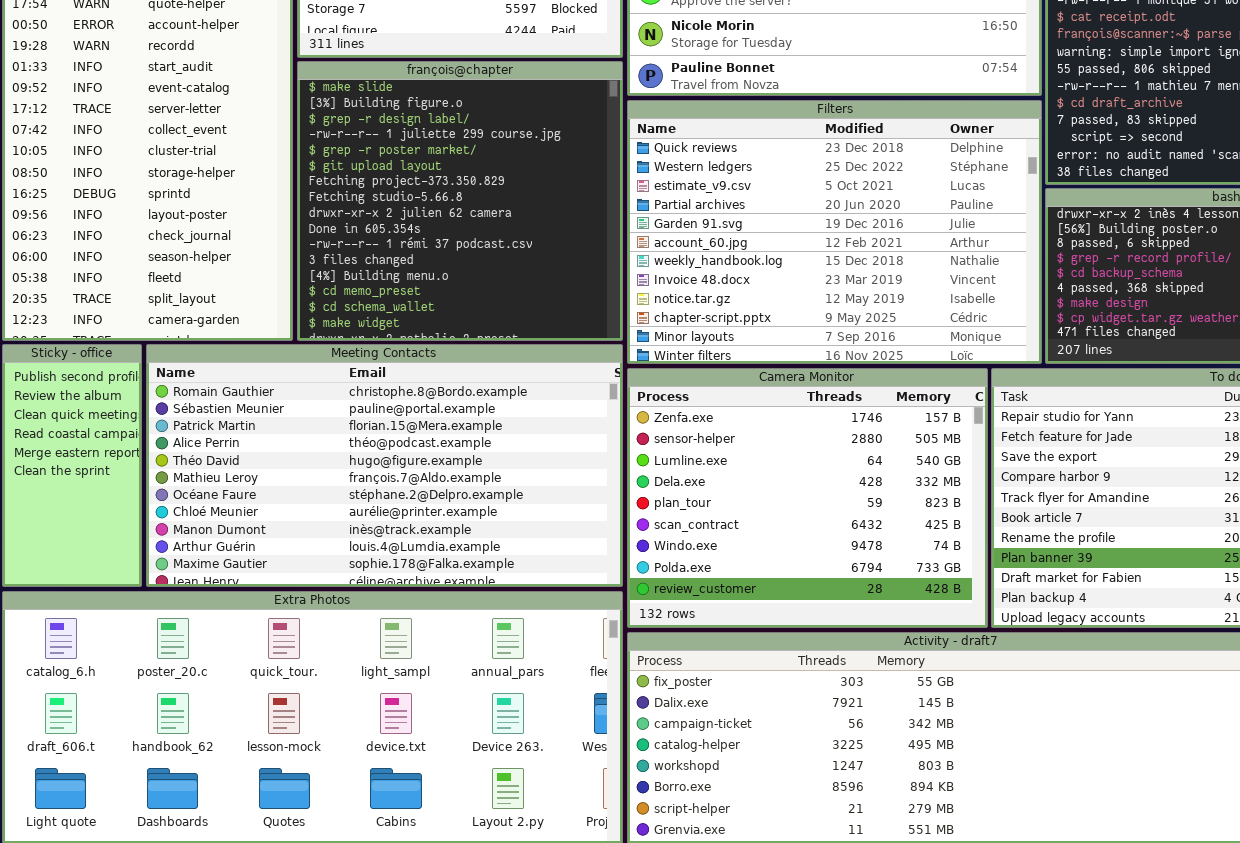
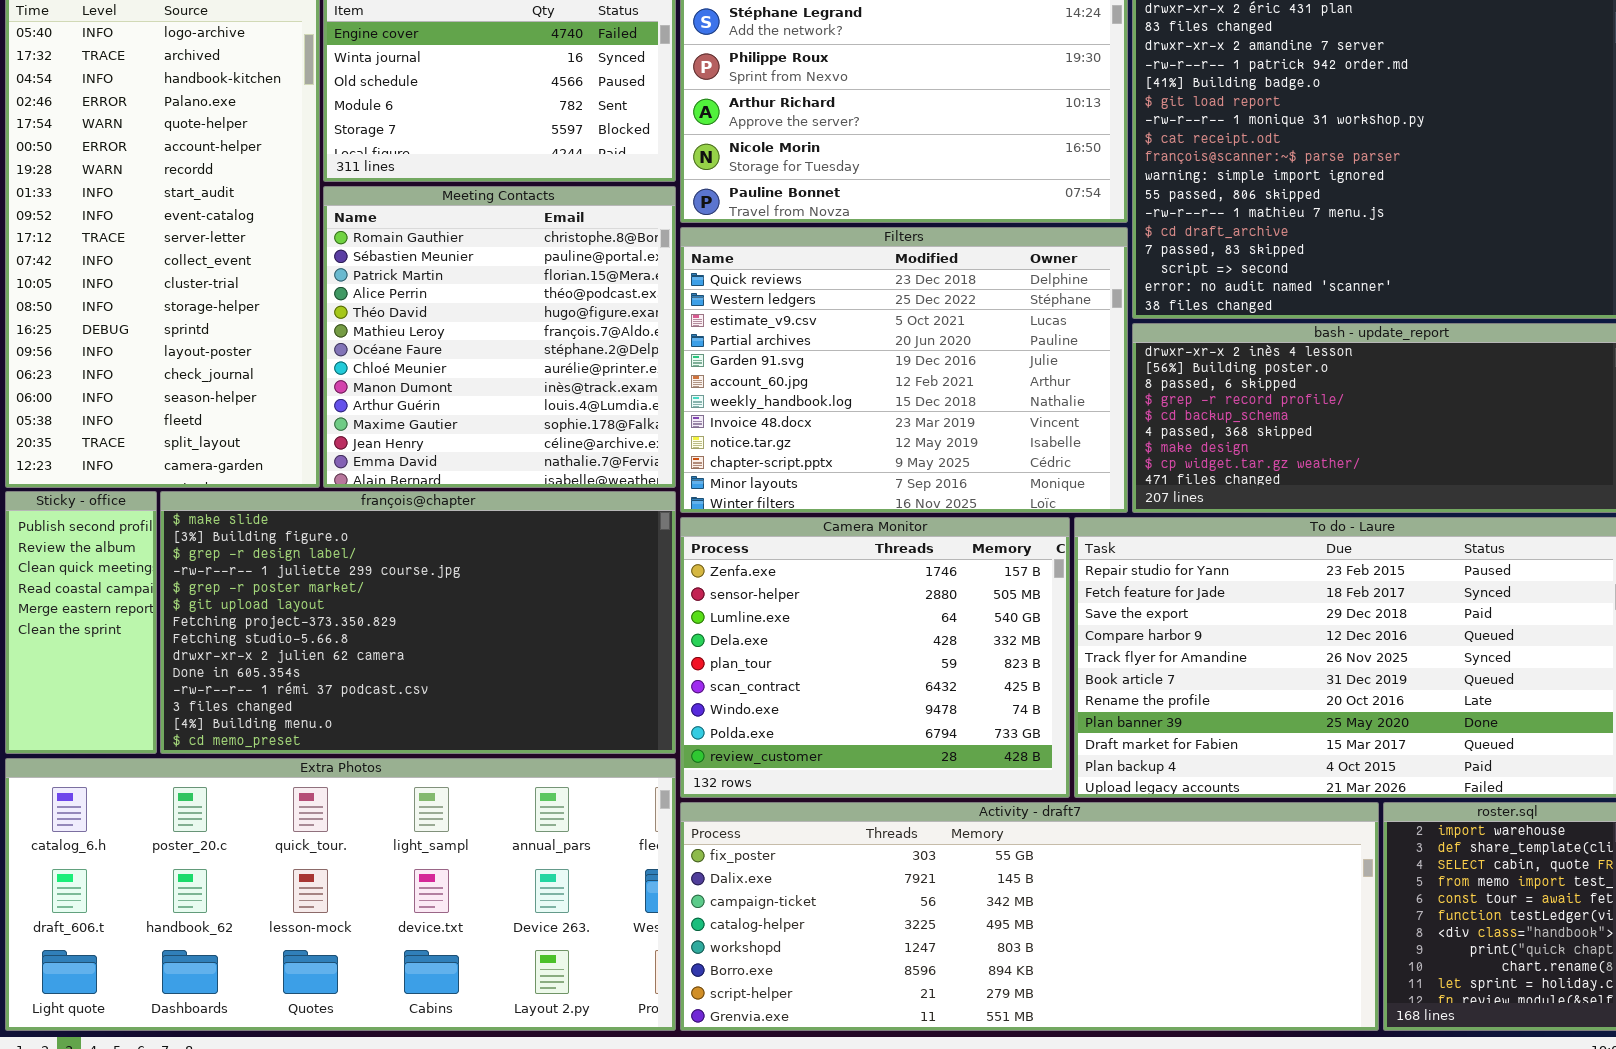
françois@chapter: [297,61,623,341] -> [160,491,676,754], moved, resized
Meeting Contacts: [146,344,623,587] -> [323,186,676,488], moved, resized

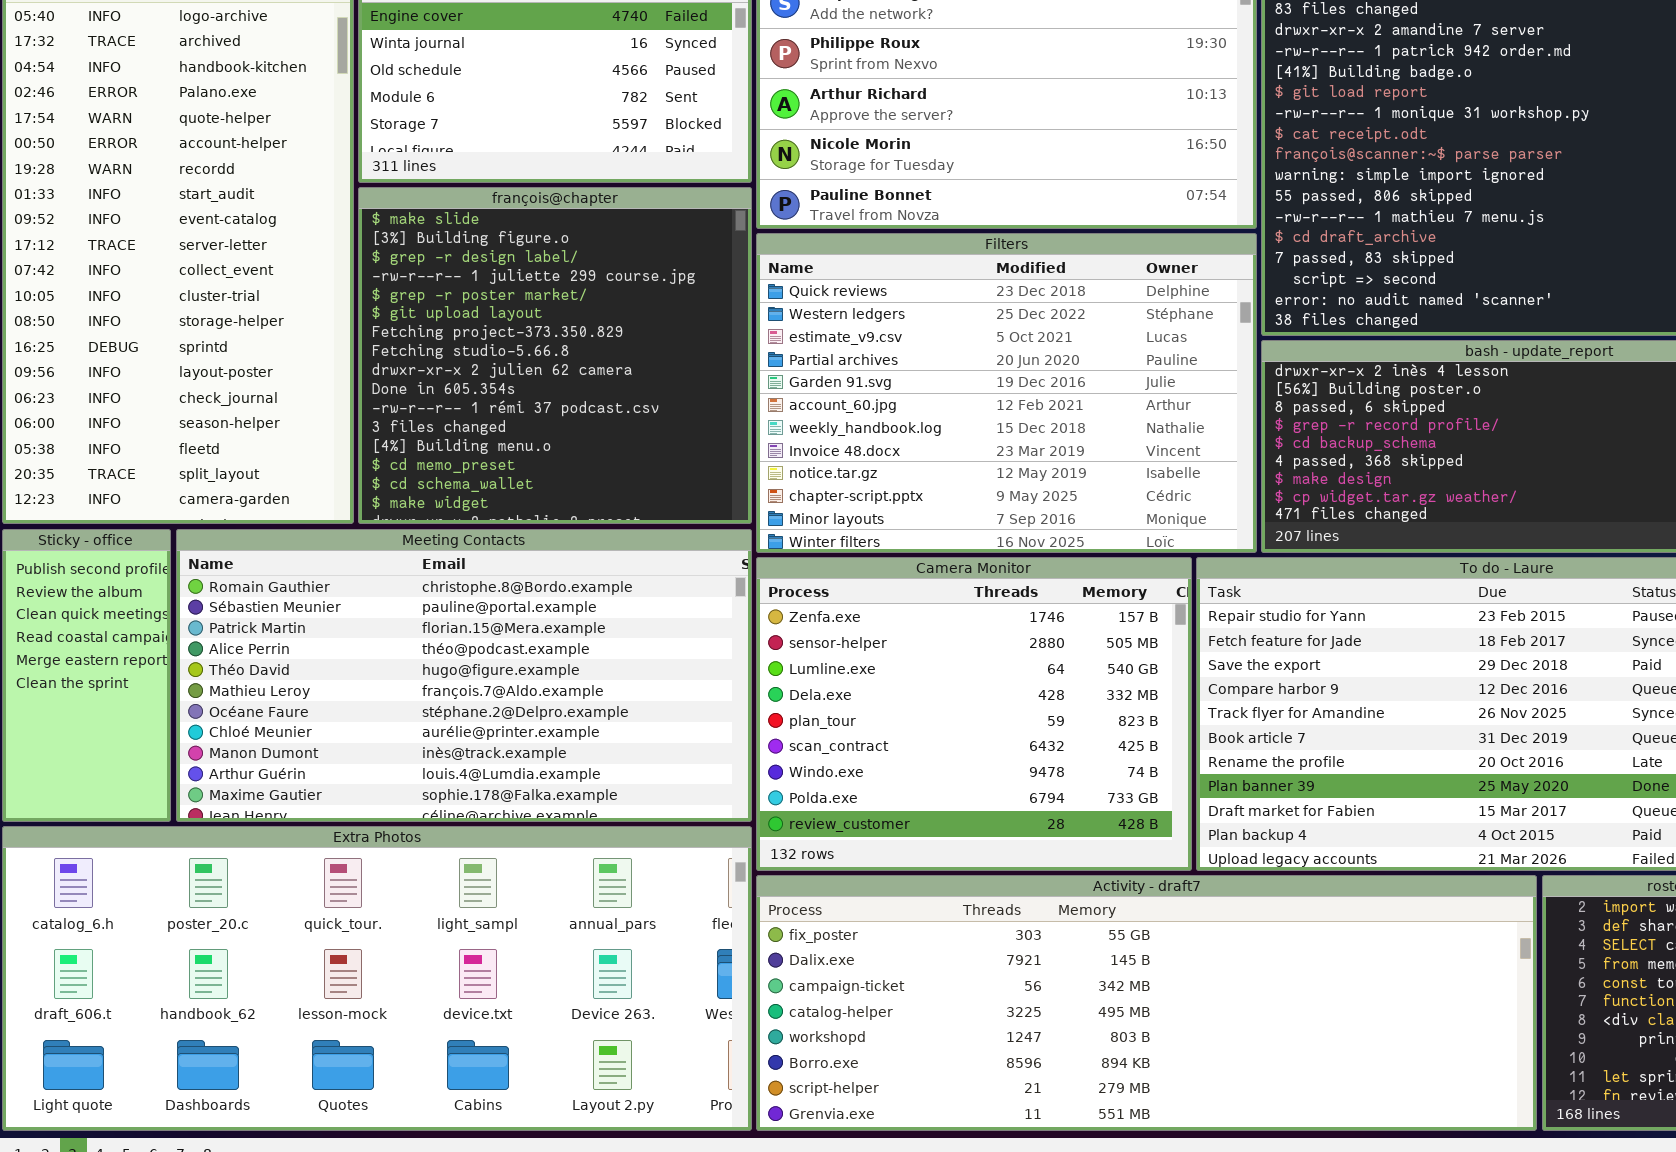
Meeting Contacts: [323,186,676,488] -> [176,529,752,822], moved, resized
françois@chapter: [160,491,676,754] -> [358,187,752,524], moved, resized

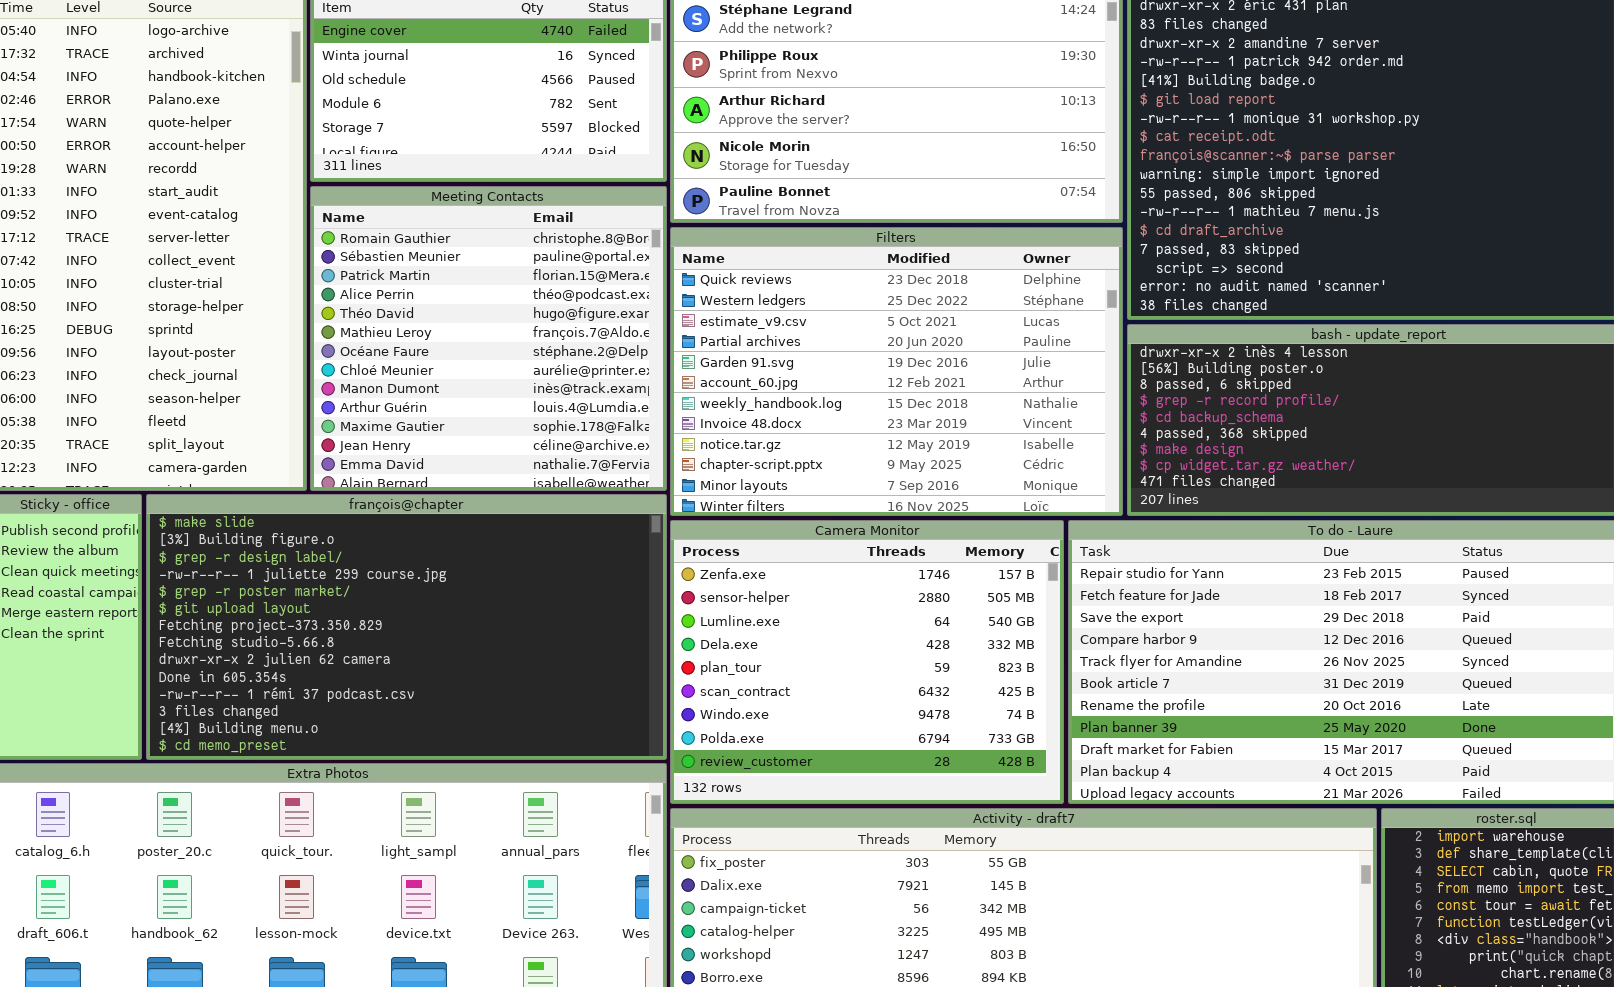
françois@chapter: [358,187,752,524] -> [146,494,667,760], moved, resized
Meeting Contacts: [176,529,752,822] -> [310,186,667,491], moved, resized

